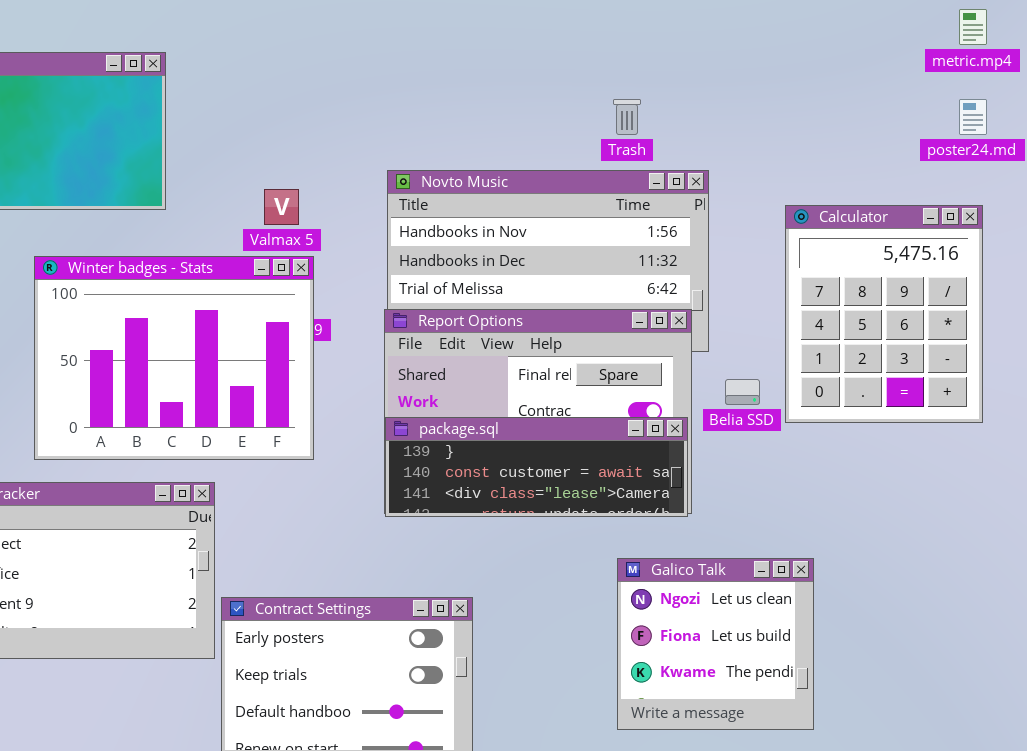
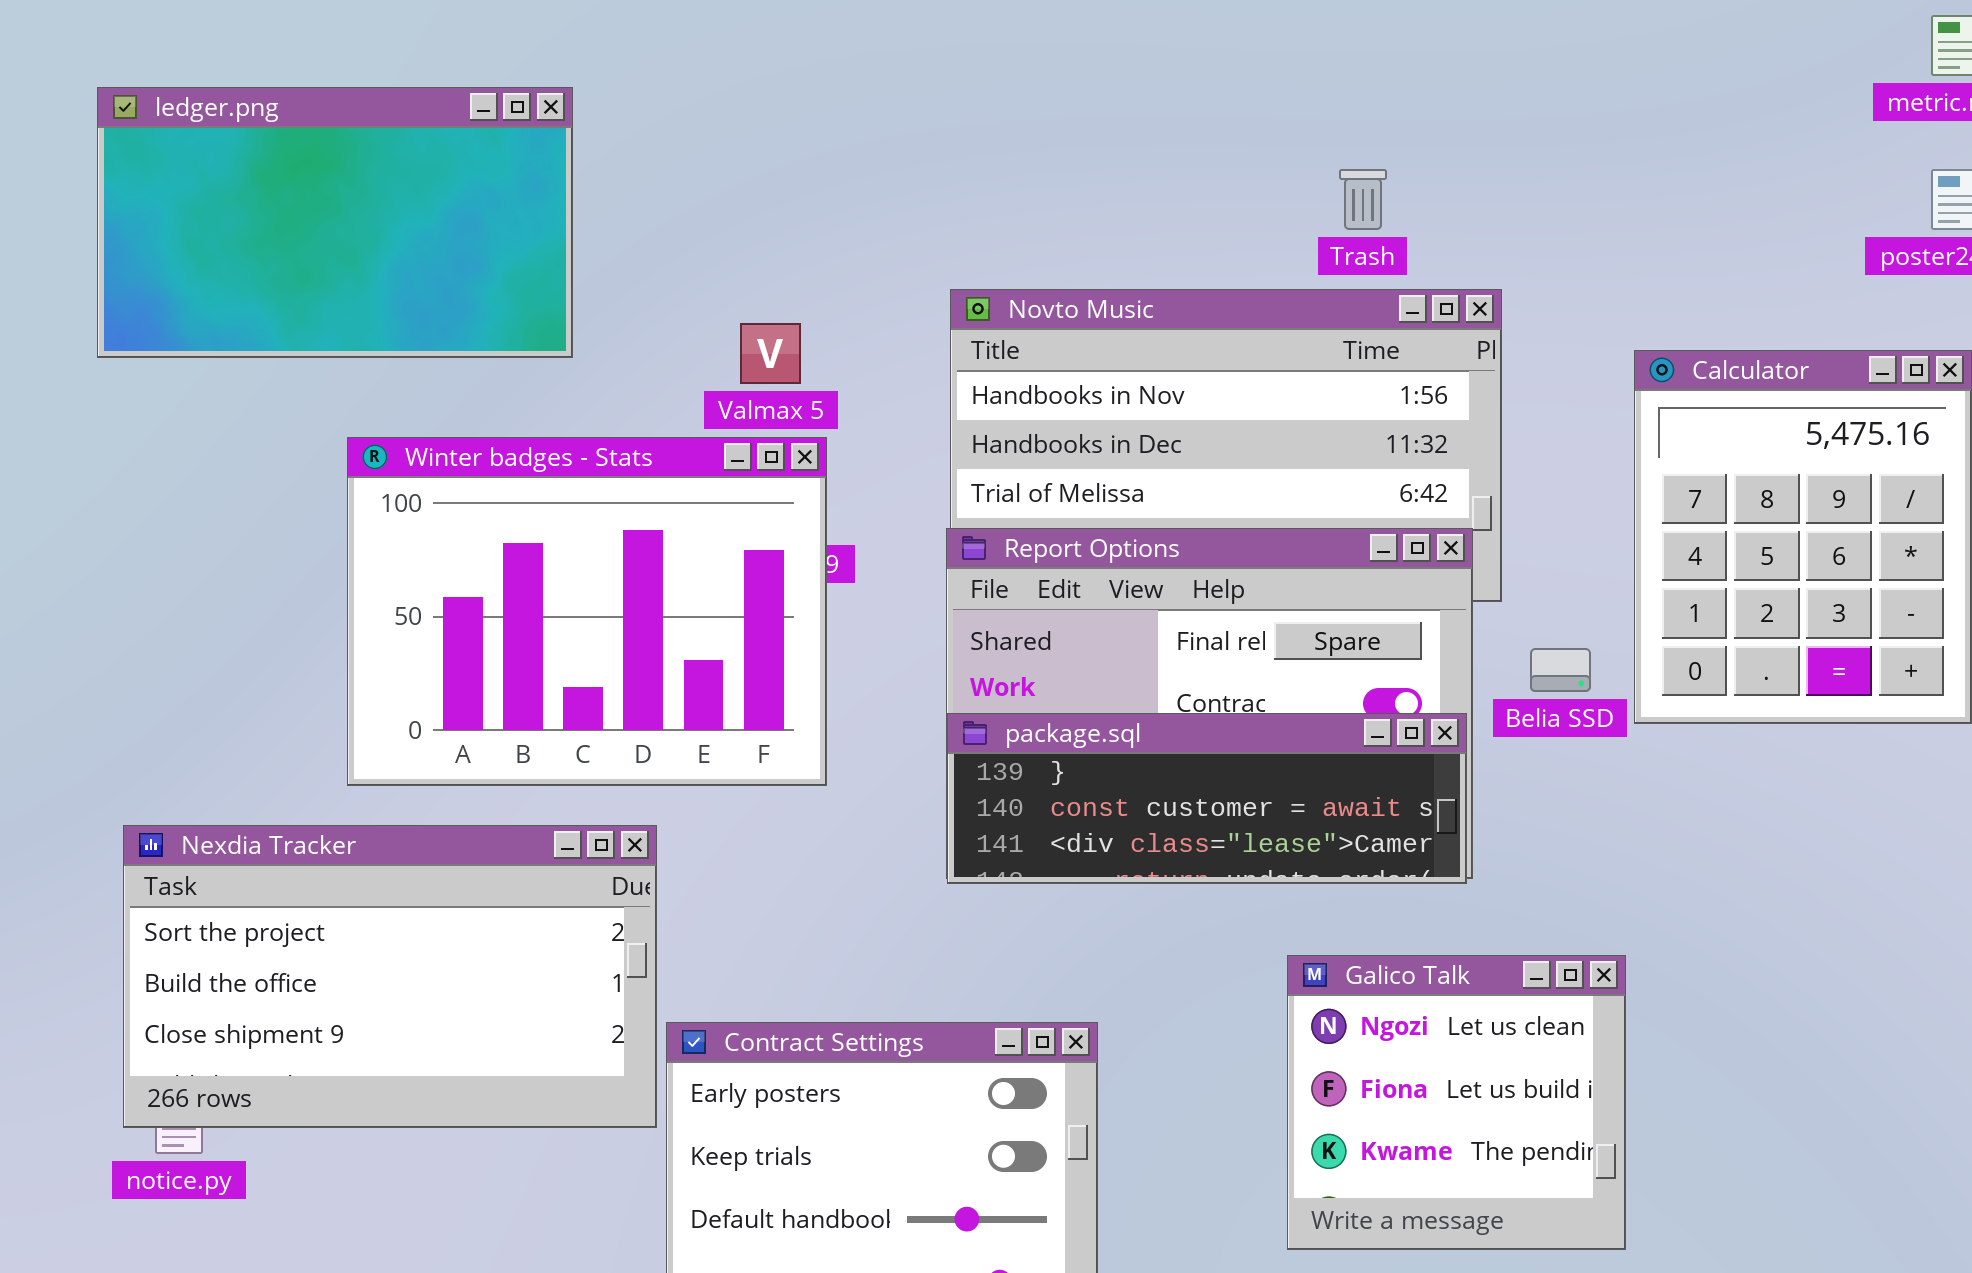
Galico Talk: [617,558,814,730] -> [1287,955,1626,1250], moved

